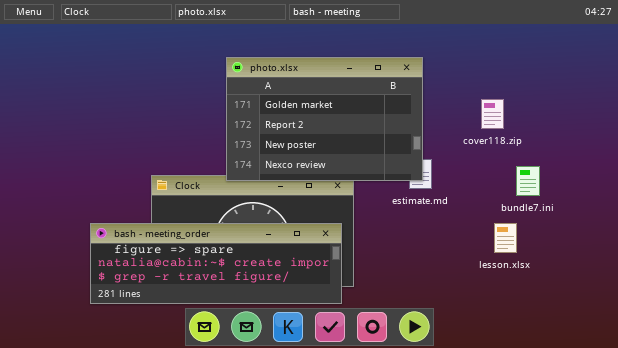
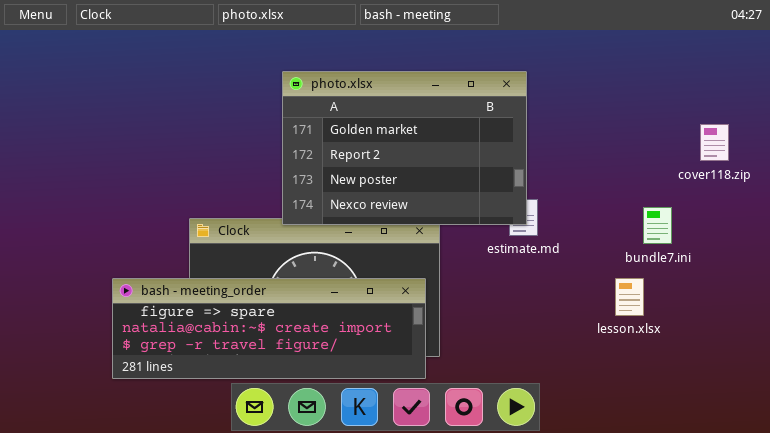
cover118.zip: [481,99,504,129] -> [700,124,729,161], moved

